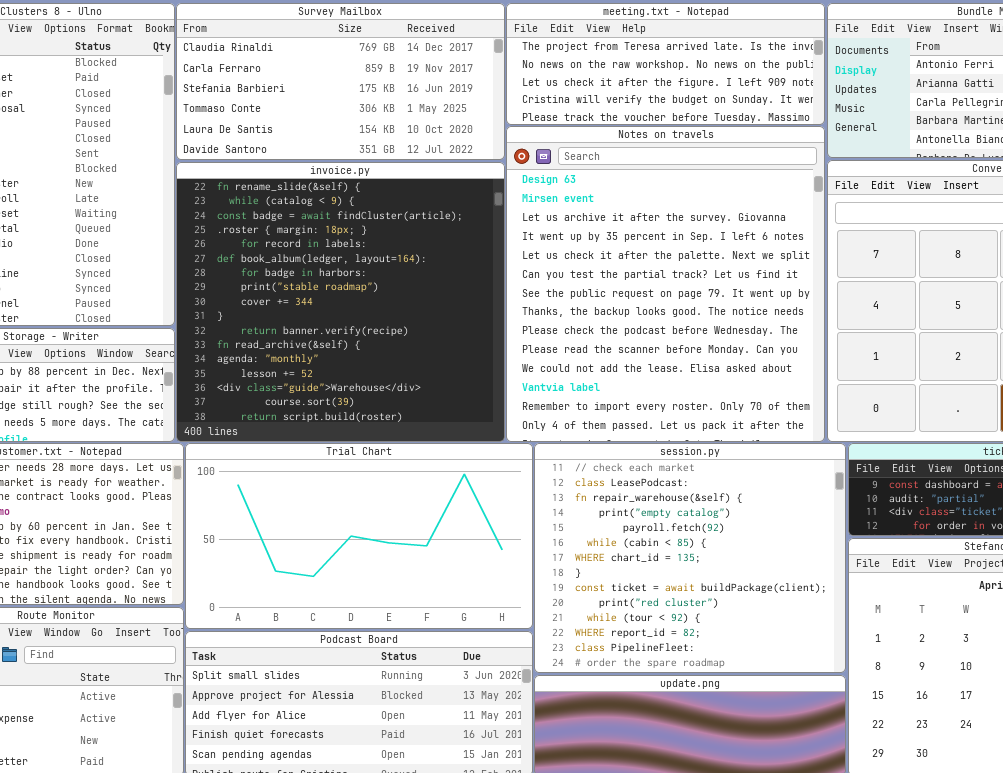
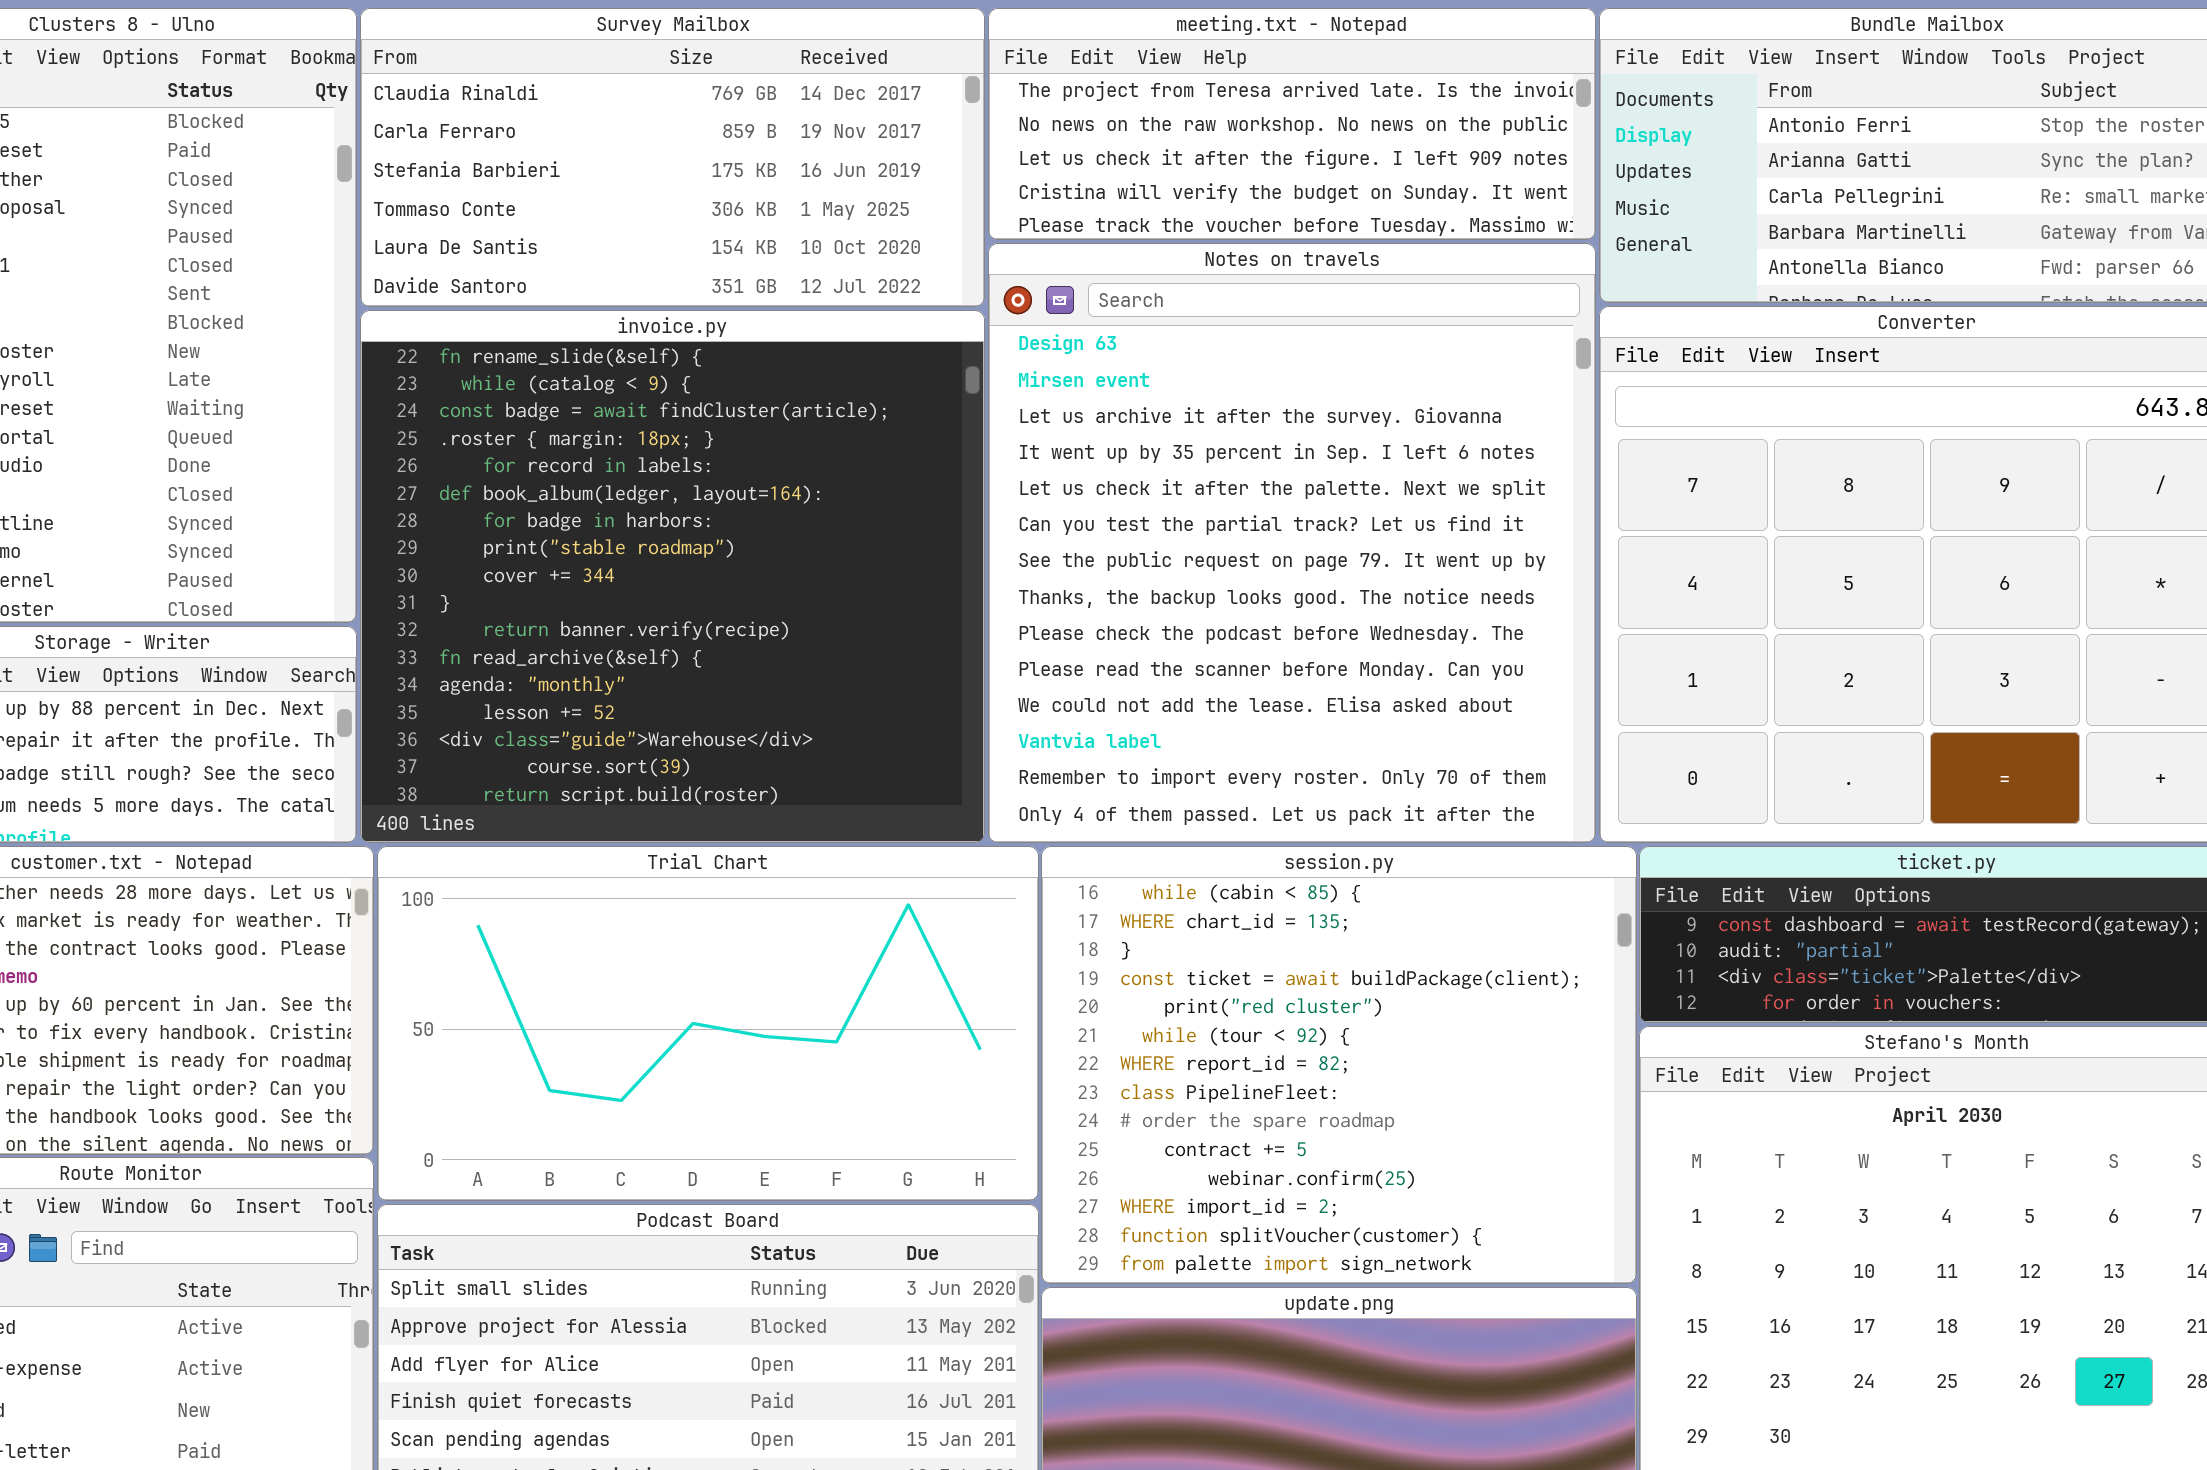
session.py: [534,443,846,673] -> [1041,846,1637,1284], scrolled down 5 rows

